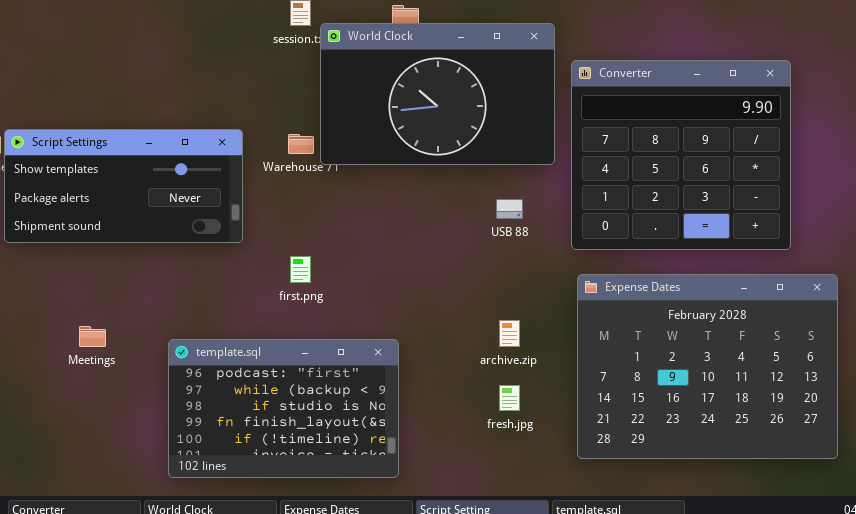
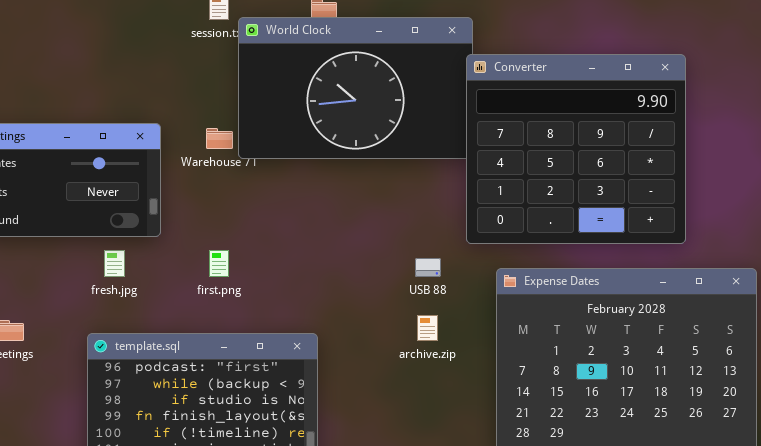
Converter: [571,60,791,250] -> [466,54,686,244], moved
USB 88: [496,199,523,219] -> [415,258,441,277], moved
fresh.jpg: [499,385,520,411] -> [104,250,125,277], moved

